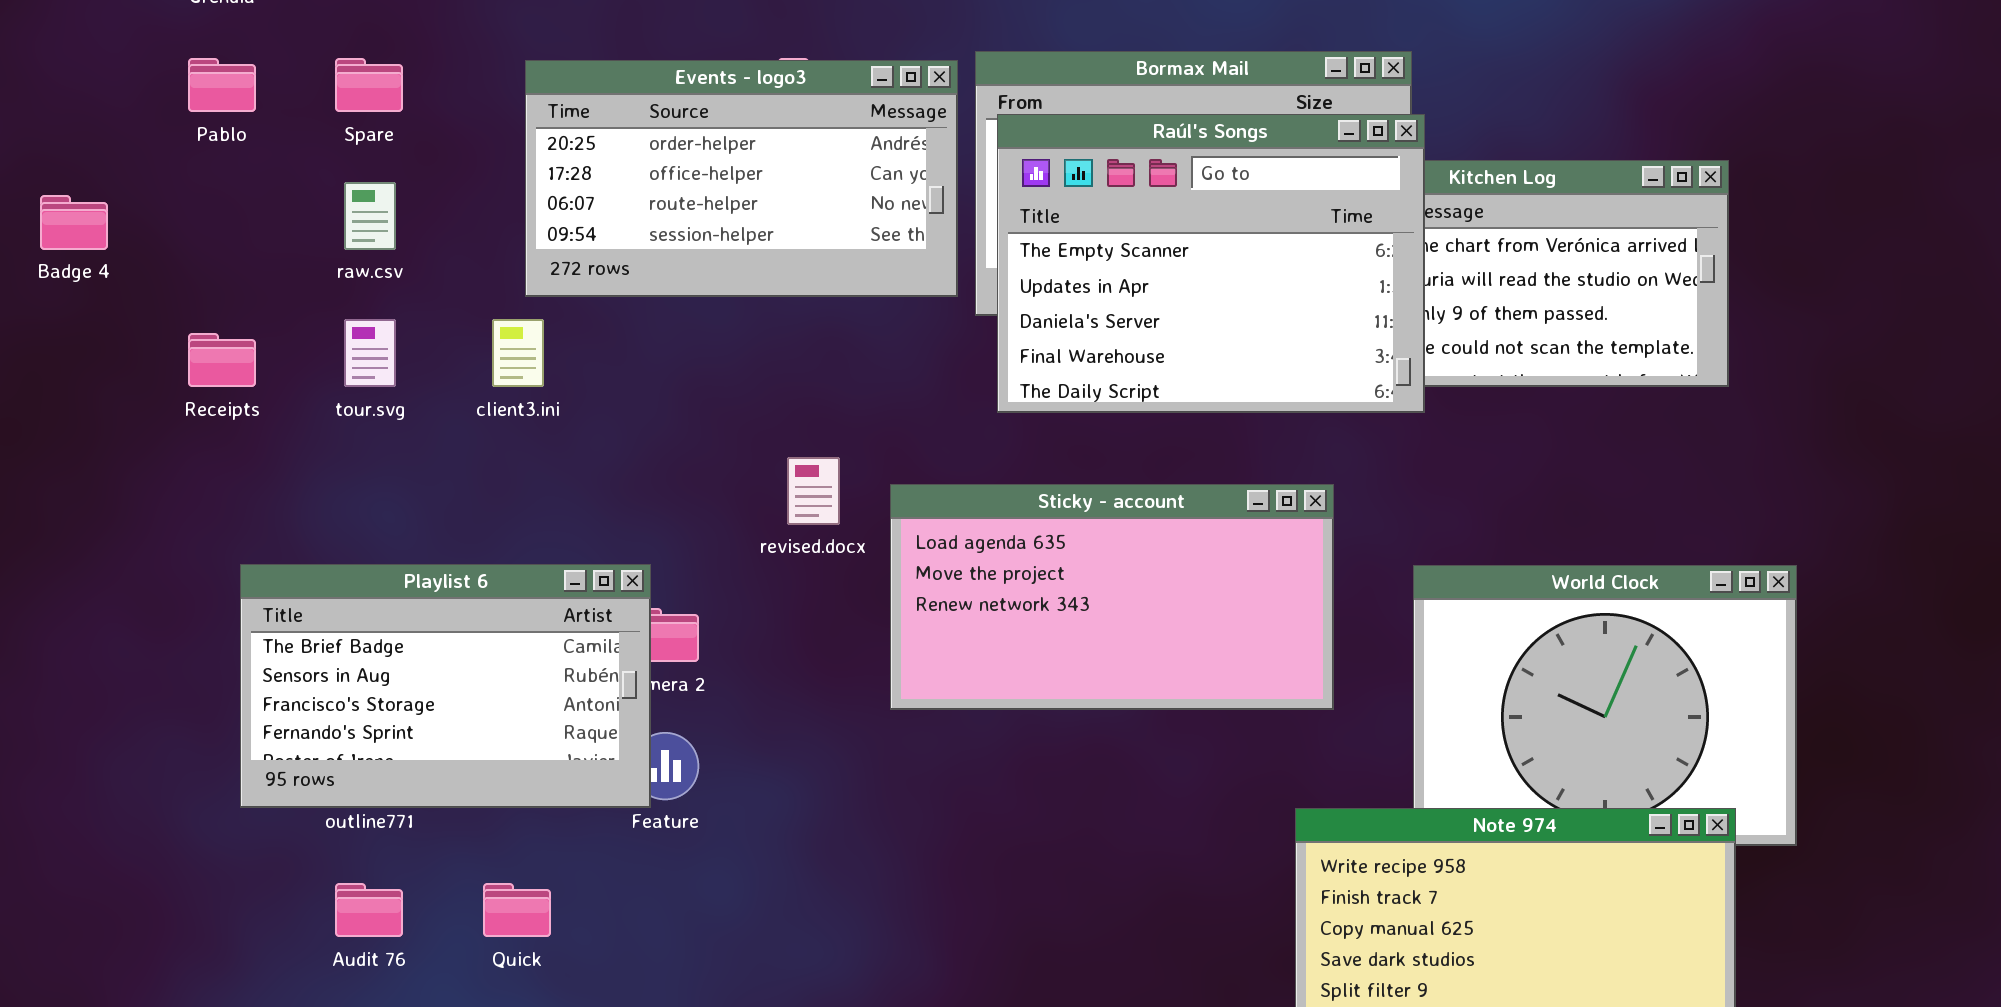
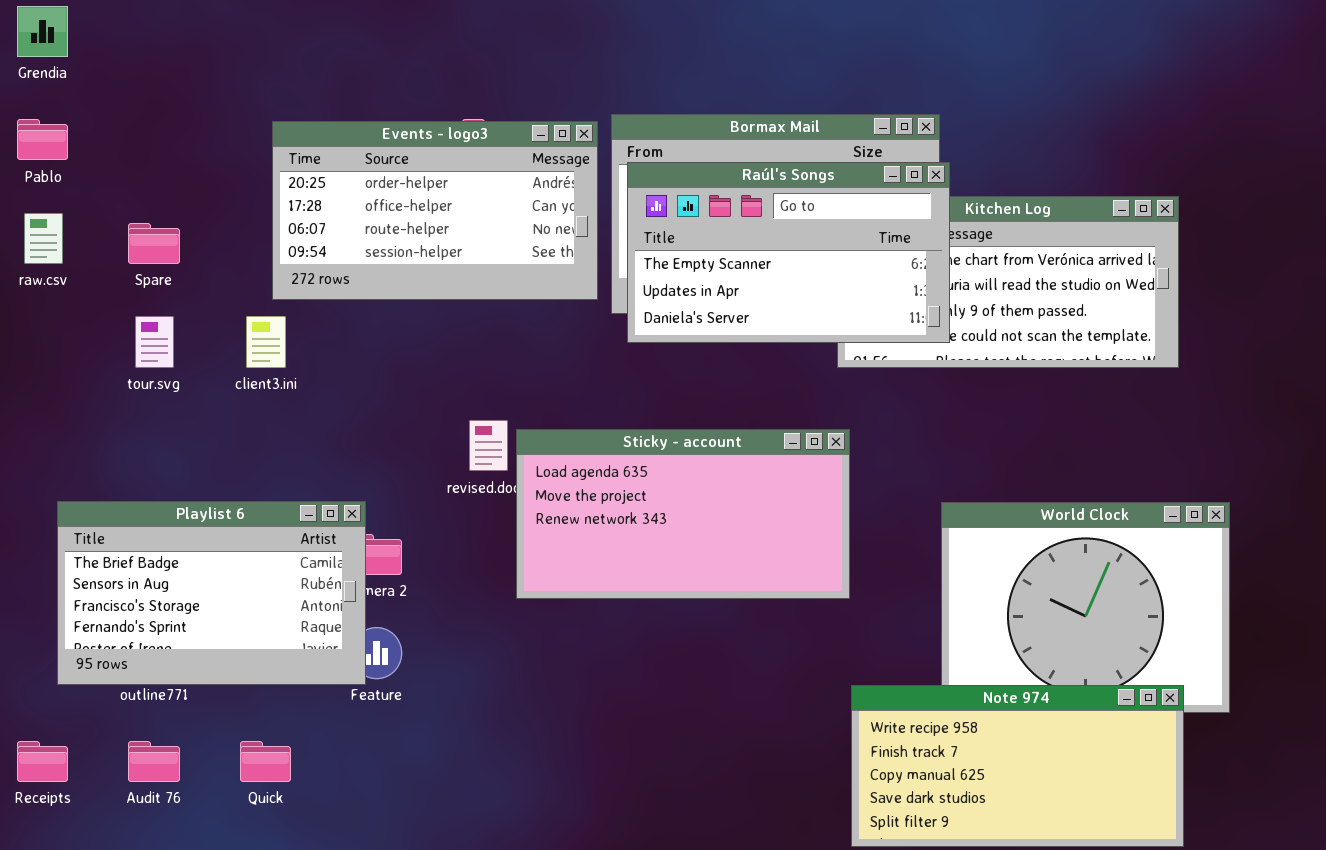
Spare: [335,58,403,112] -> [128,223,180,264], moved
Raúl's Songs: [997,114,1425,413] -> [627,162,950,343], resized
raw.csv: [344,182,396,250] -> [24,213,63,264], moved
Receipts: [188,333,256,387] -> [17,741,68,782], moved
Sticky - account: [890,484,1334,710] -> [516,429,850,599], moved

